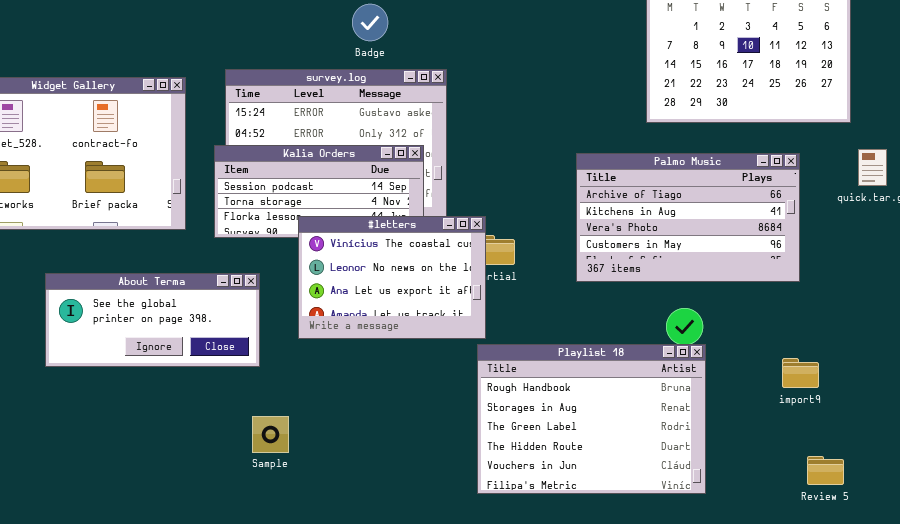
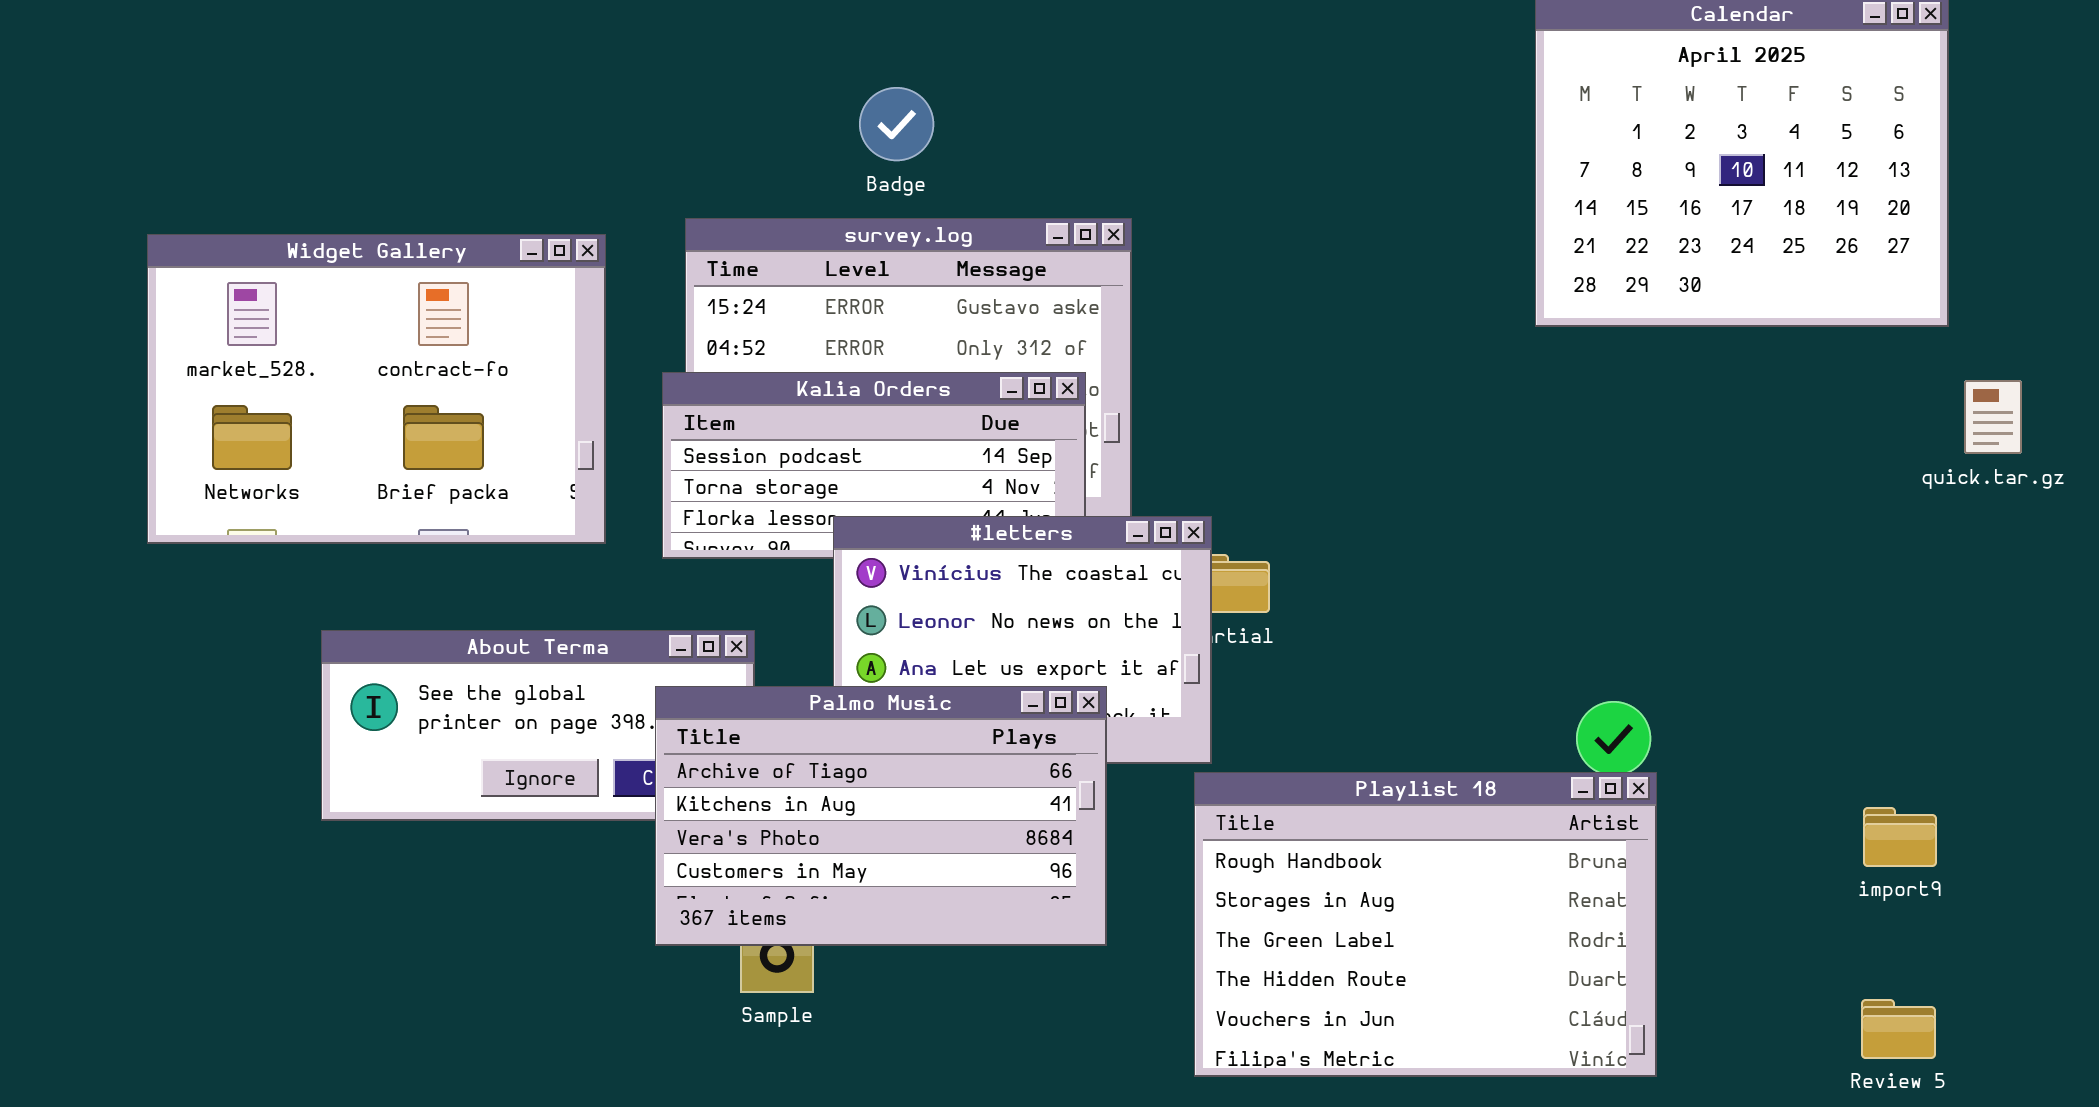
Badge: [352,4,388,41] -> [859,87,934,161], moved
Palmo Music: [576,153,800,282] -> [655,686,1107,946], moved
import9: [782,358,819,388] -> [1863,807,1937,867], moved

